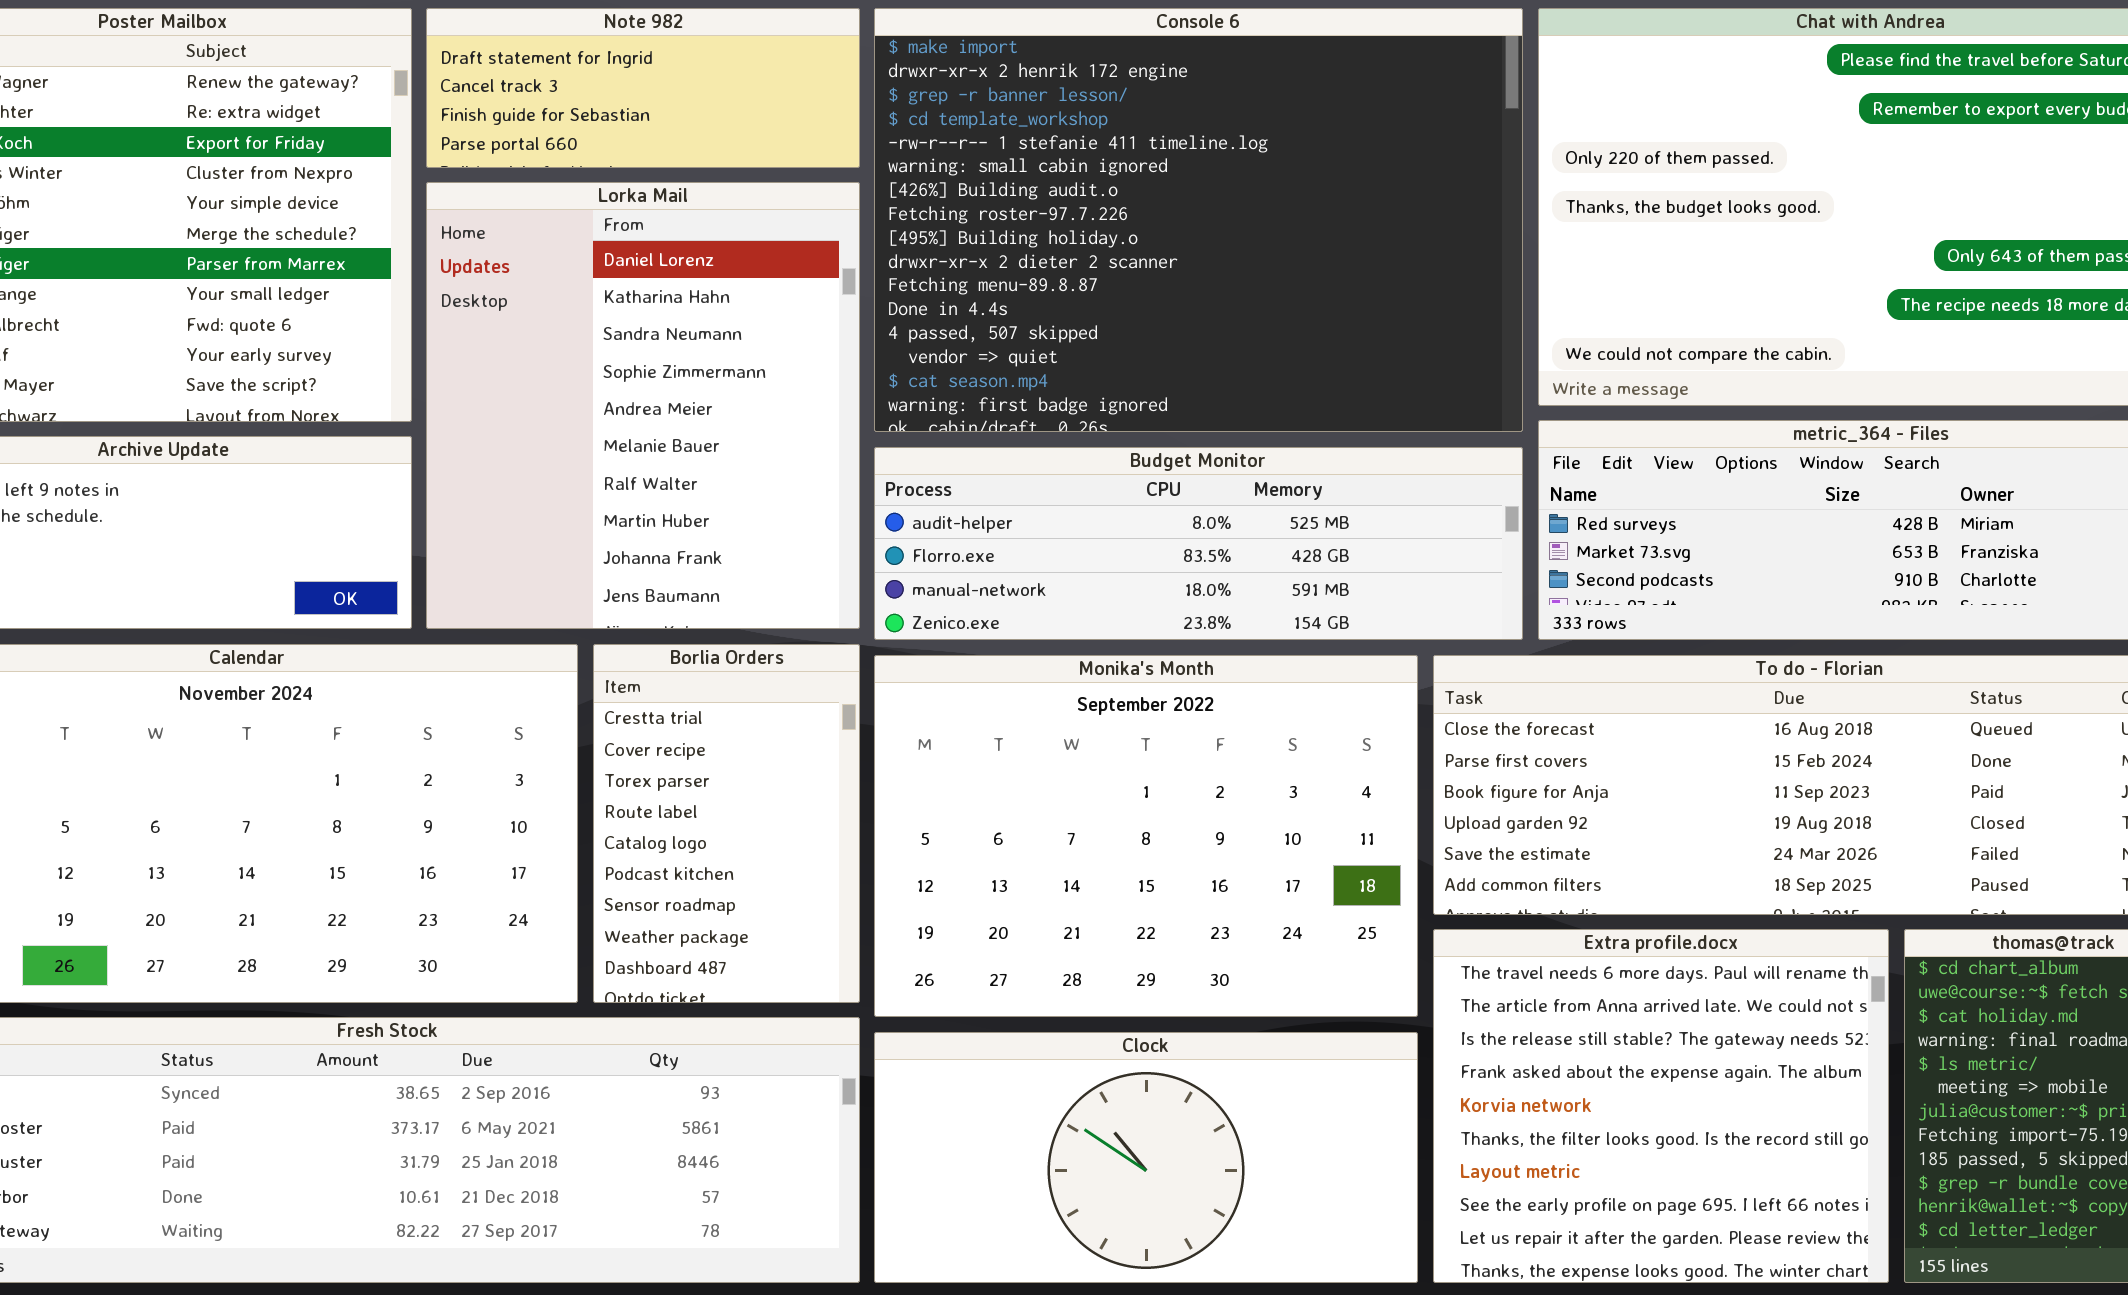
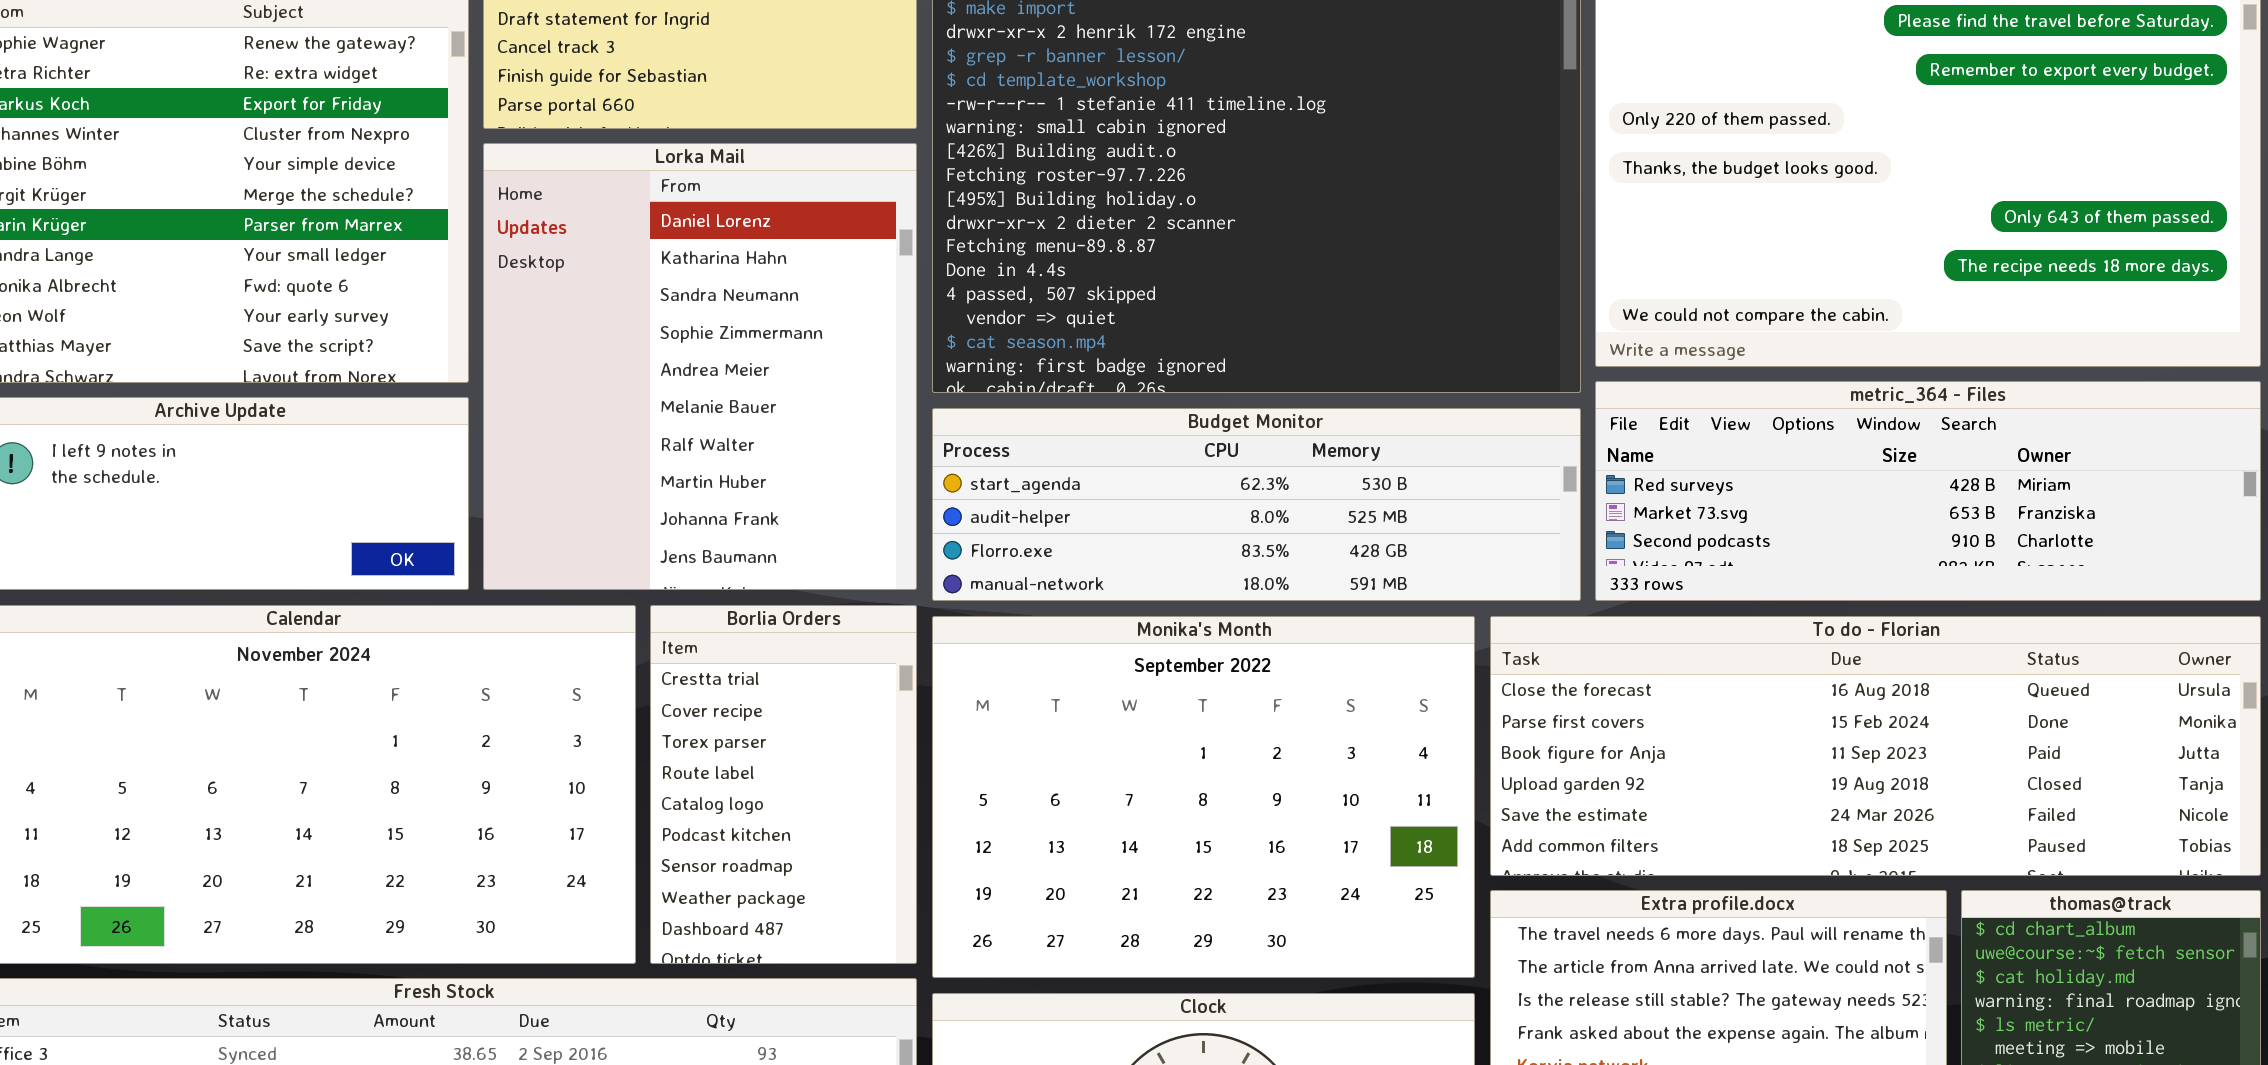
Budget Monitor: [874,447,1523,640] -> [932,408,1581,601], scrolled up 1 row

